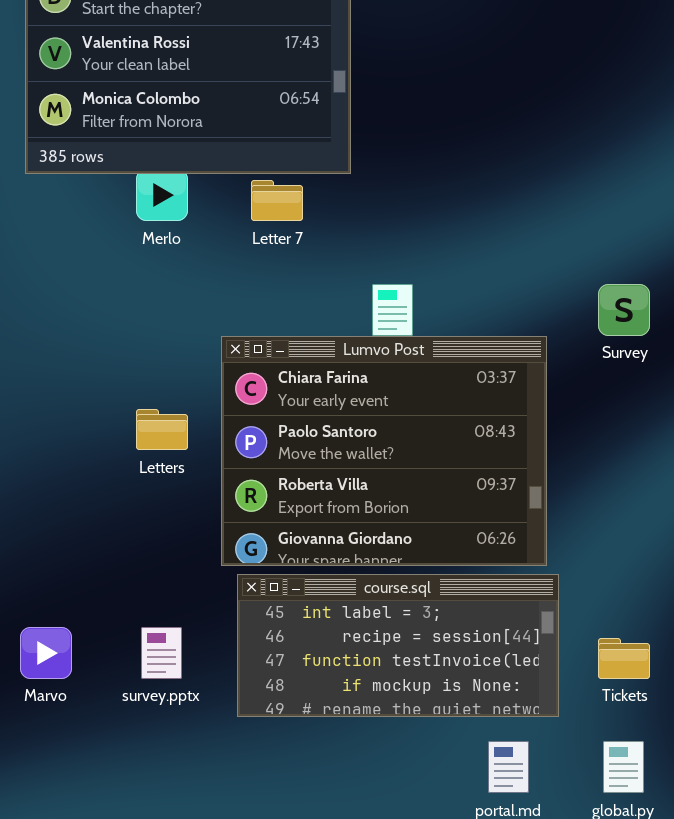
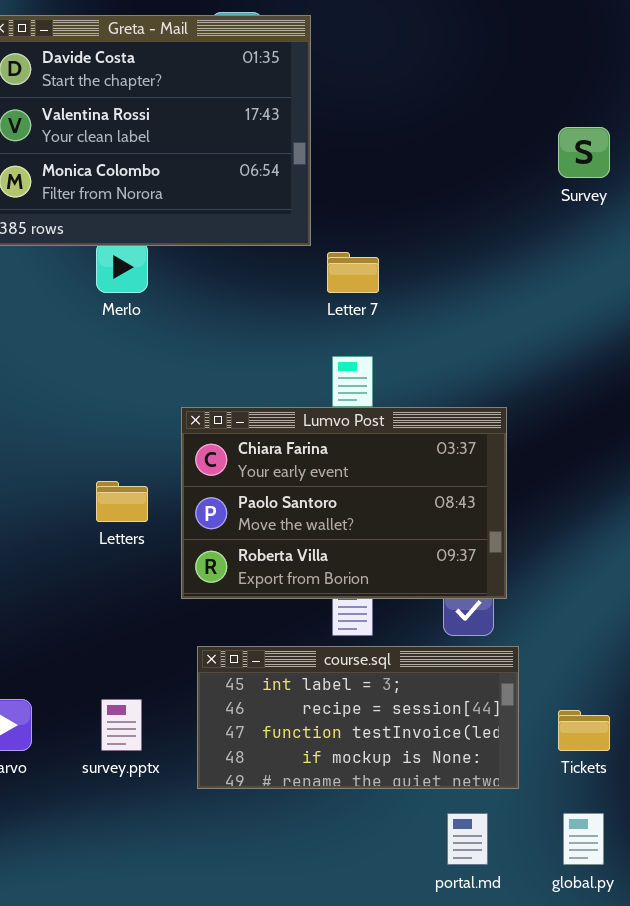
Letter 7: [251,180,303,221] -> [327,252,379,293], moved
Survey: [598,284,650,336] -> [558,127,610,178], moved
Lumvo Post: [221,336,547,566] -> [181,407,507,599], resized

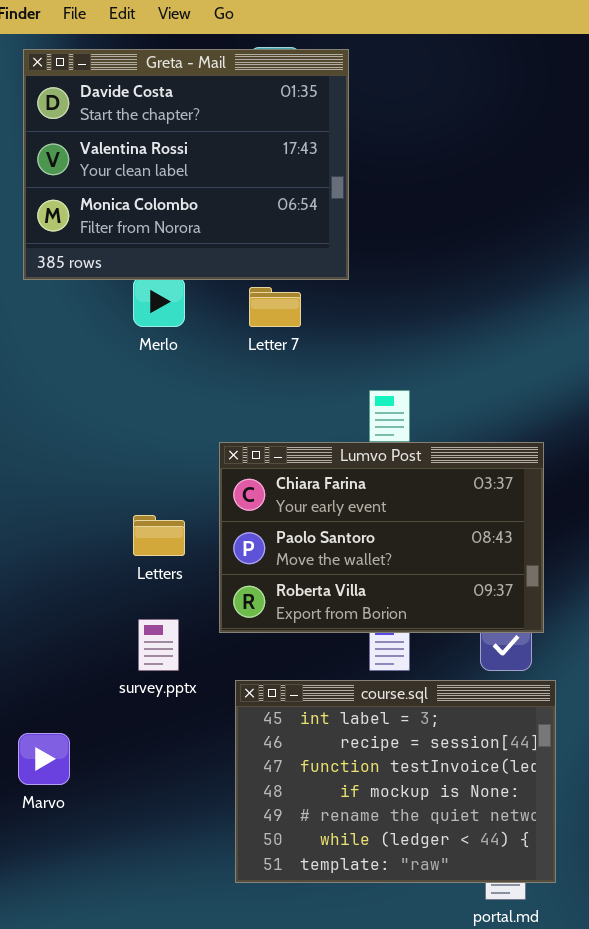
Letter 7: [327,252,379,293] -> [249,287,301,327], moved
course.sql: [197,646,519,789] -> [235,680,556,883], resized
survey.pptx: [101,699,142,751] -> [138,619,179,671], moved

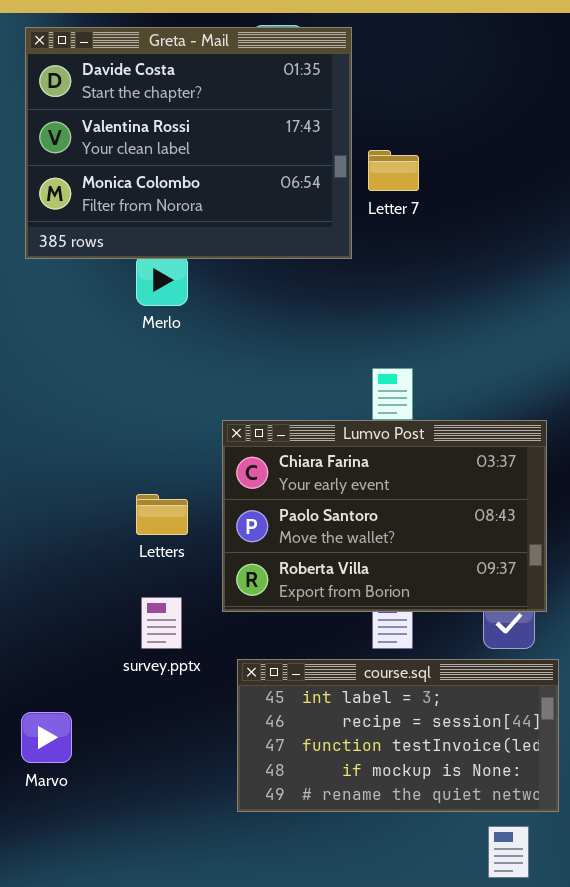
Letter 7: [249,287,301,327] -> [368,150,419,191], moved
course.sql: [235,680,556,883] -> [237,659,559,812], resized

